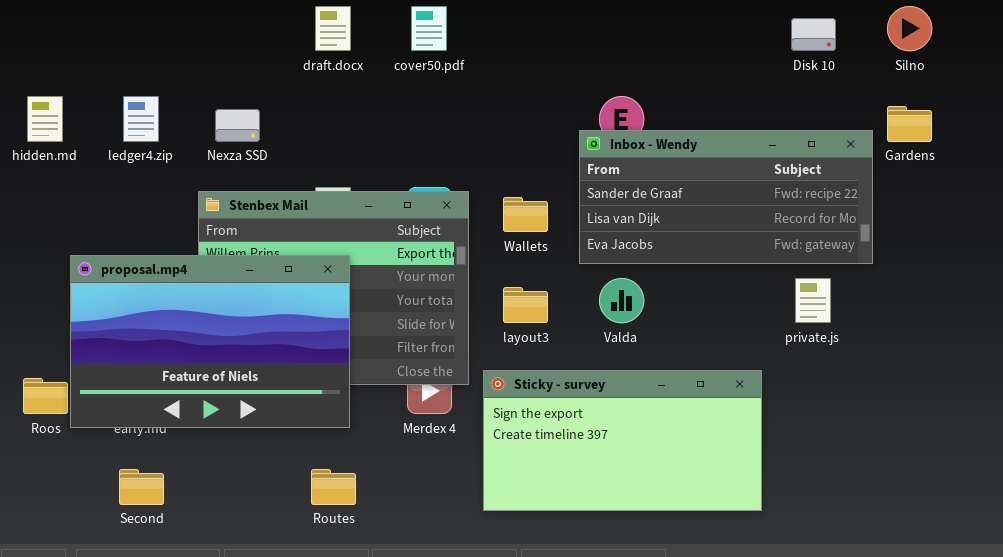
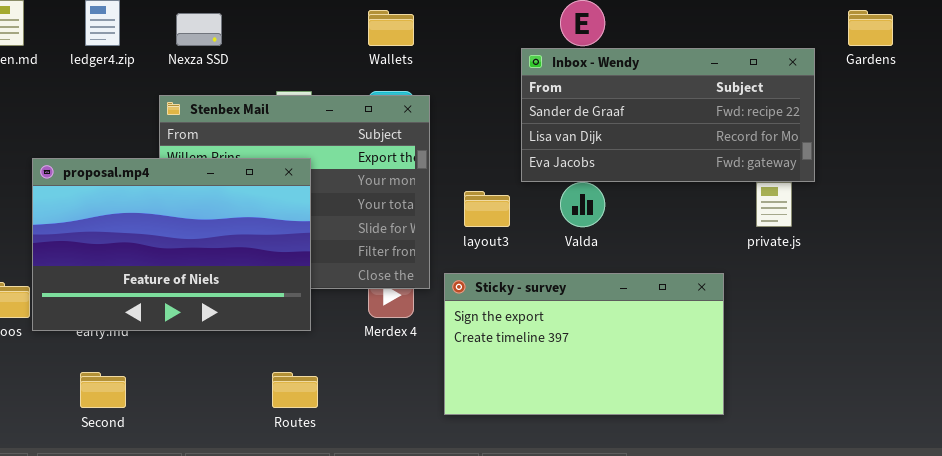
Inbox - Wendy: [579,130,873,264] -> [521,48,815,182], moved
Wallets: [503,197,548,232] -> [368,10,414,46], moved

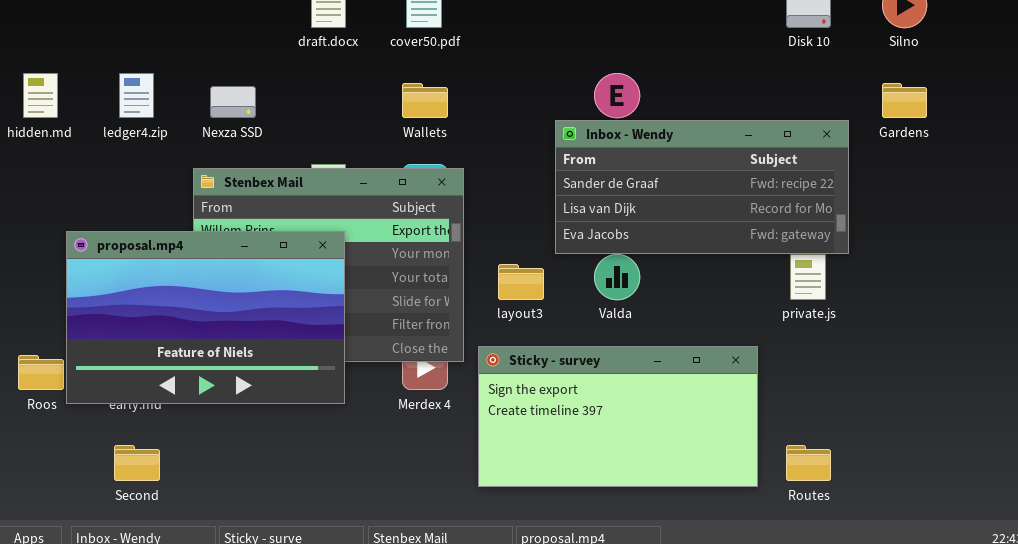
Routes: [272,372,318,408] -> [786,445,831,481], moved

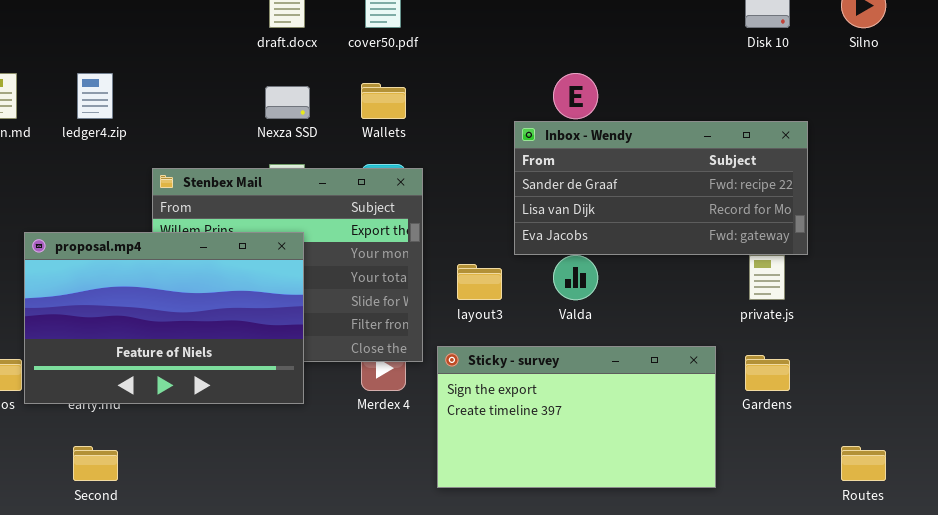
Gardens: [882,83,927,118] -> [745,355,790,391], moved
Nexza SSD: [210,86,256,118] -> [265,86,310,119], moved
Routes: [786,445,831,481] -> [841,446,886,481], moved

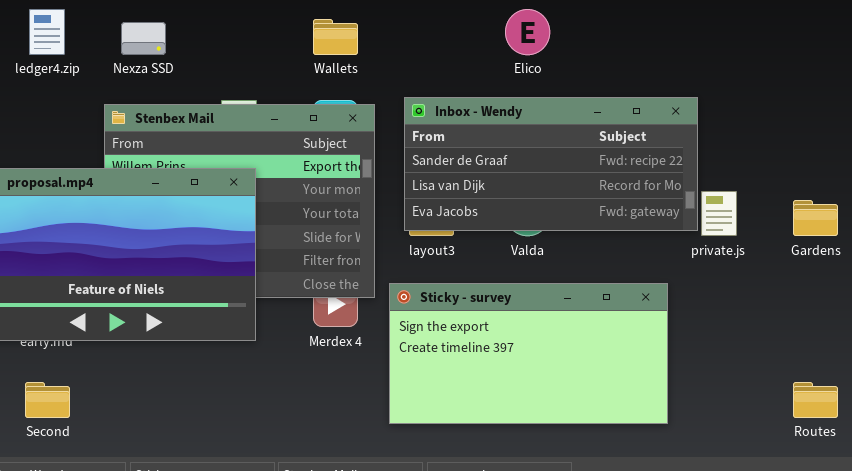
Nexza SSD: [265,86,310,119] -> [121,22,166,55], moved
Inbox - Wendy: [514,121,808,255] -> [404,97,698,231], moved
Gardens: [745,355,790,391] -> [793,200,838,236], moved

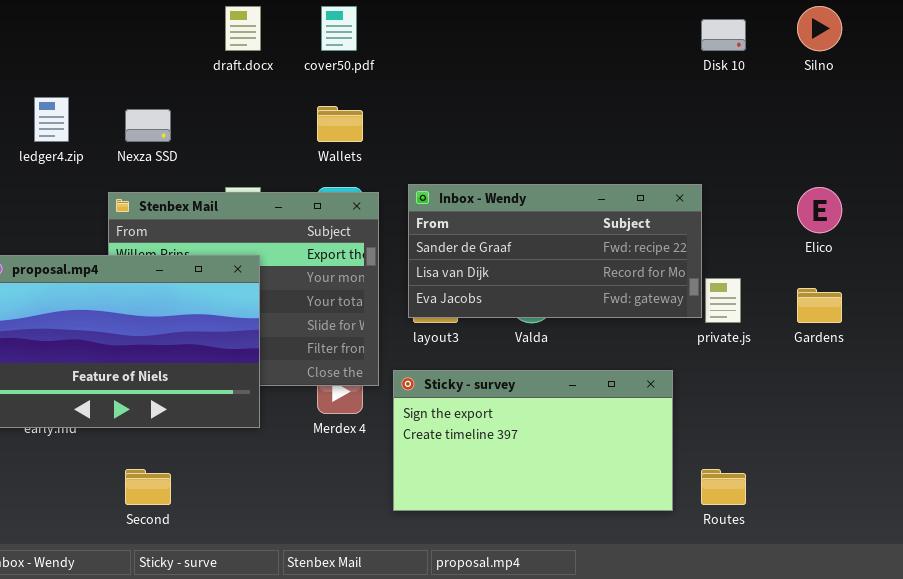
Elico: [505,9,550,55] -> [797,187,842,233], moved
Second: [25,382,70,418] -> [125,469,171,505], moved
Routes: [793,382,838,418] -> [701,469,746,505], moved

